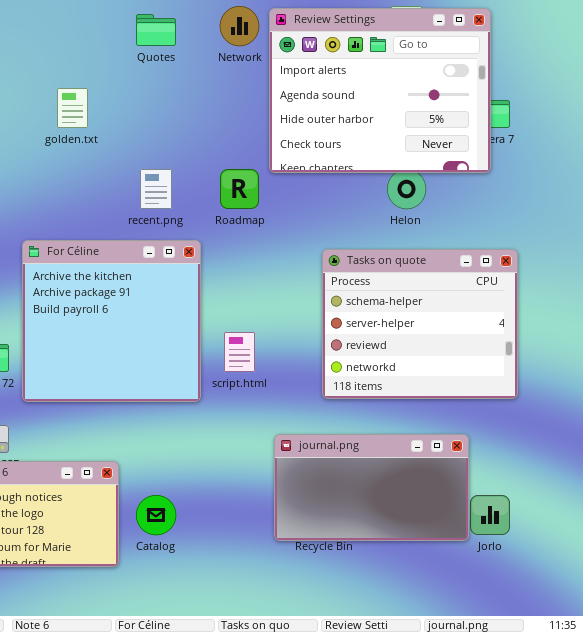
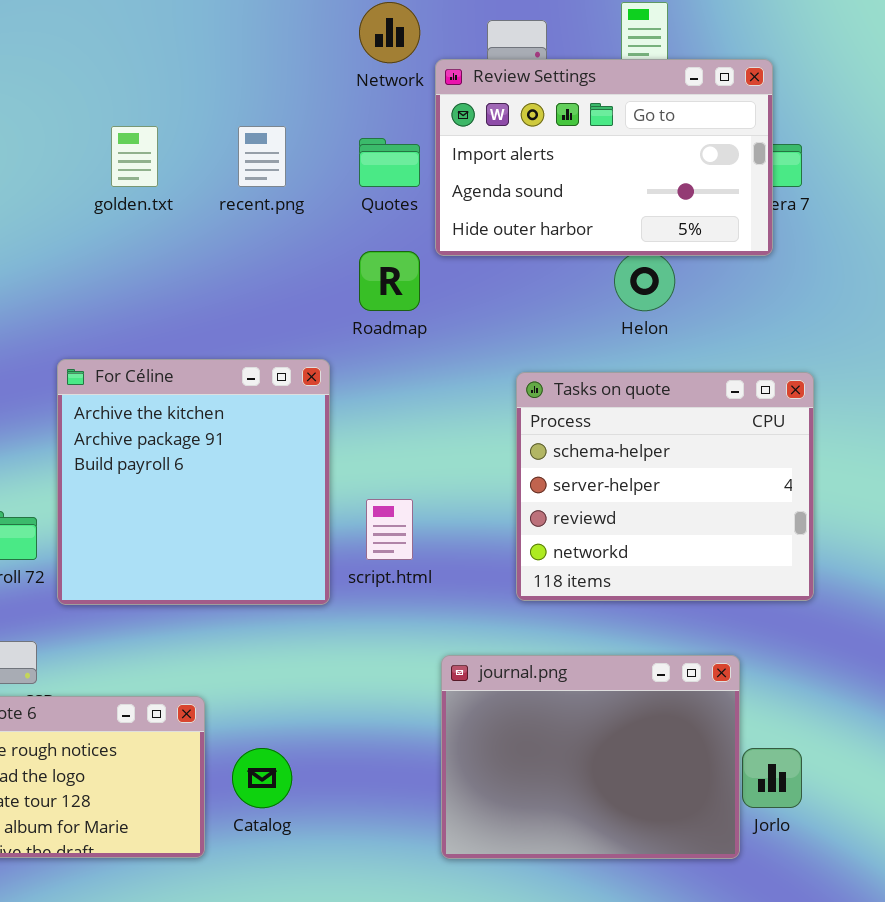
Review Settings: [269,8,491,173] -> [435,59,773,256], resized
Quotes: [136,14,176,46] -> [359,138,420,187], moved
recent.png: [140,169,172,209] -> [238,126,286,187], moved
journal.png: [274,434,469,541] -> [441,655,740,859], resized

